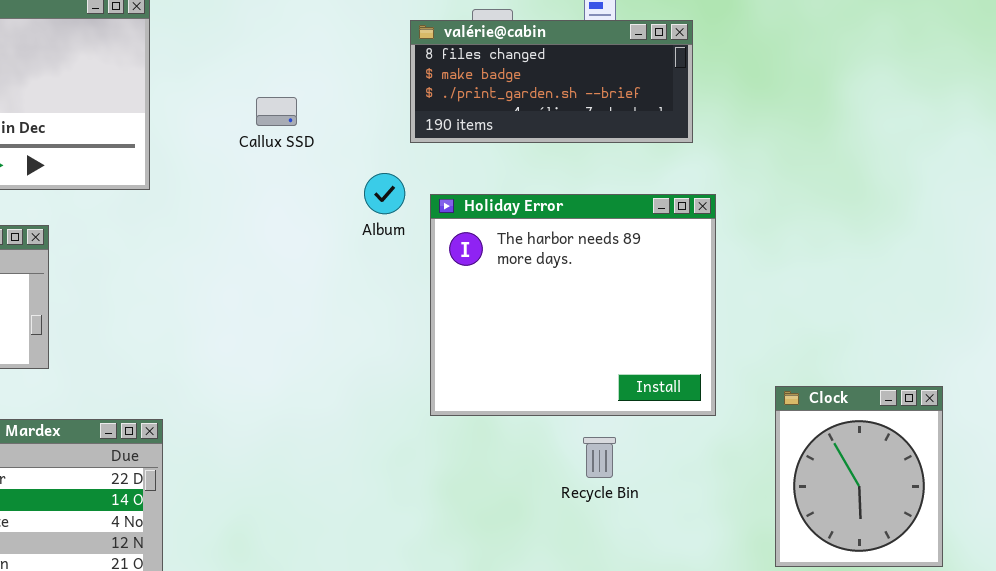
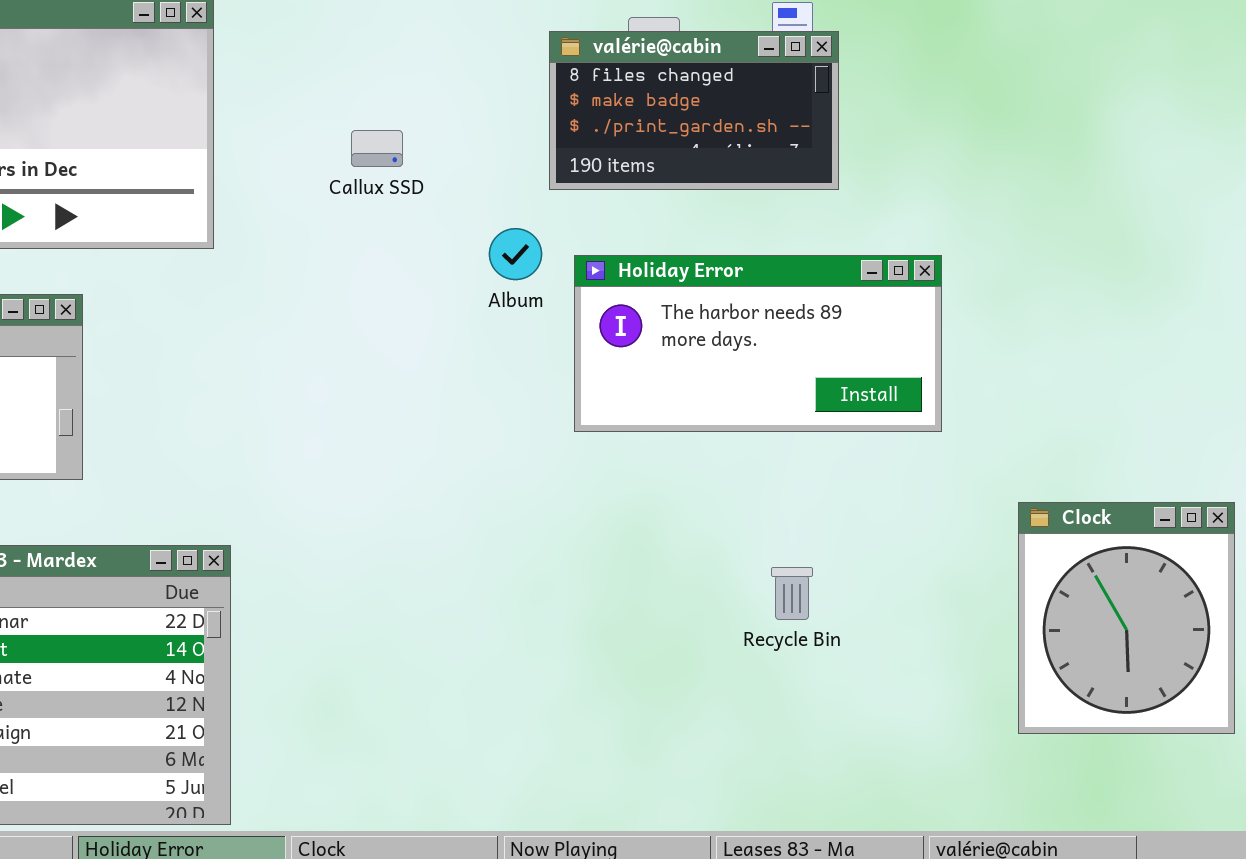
valérie@cabin: [410,20,693,143] -> [549,31,839,190], resized
Holiday Error: [430,194,716,416] -> [574,255,942,432], resized

